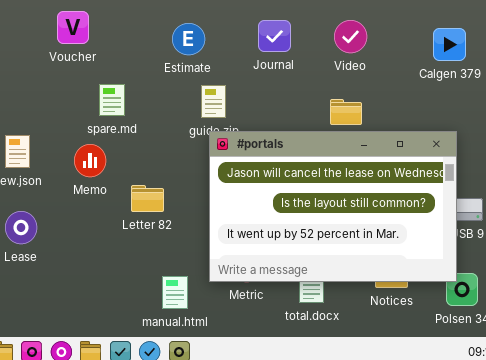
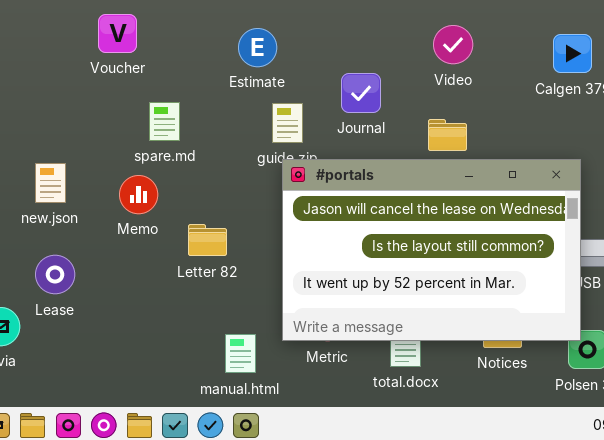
Journal: [258,20,291,52] -> [341,73,381,113], moved

